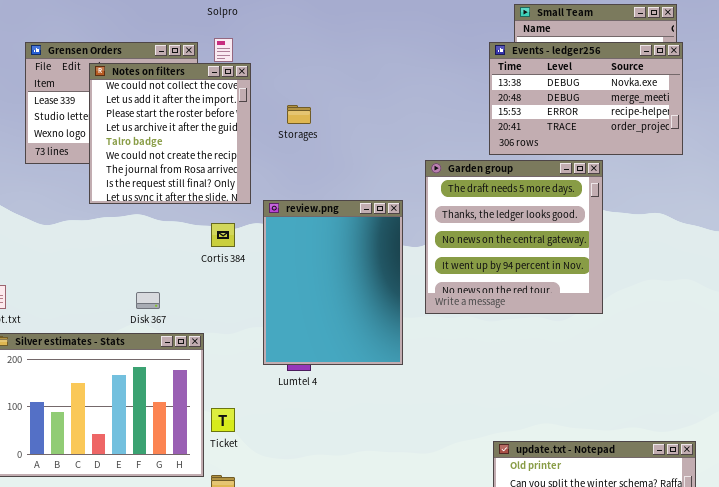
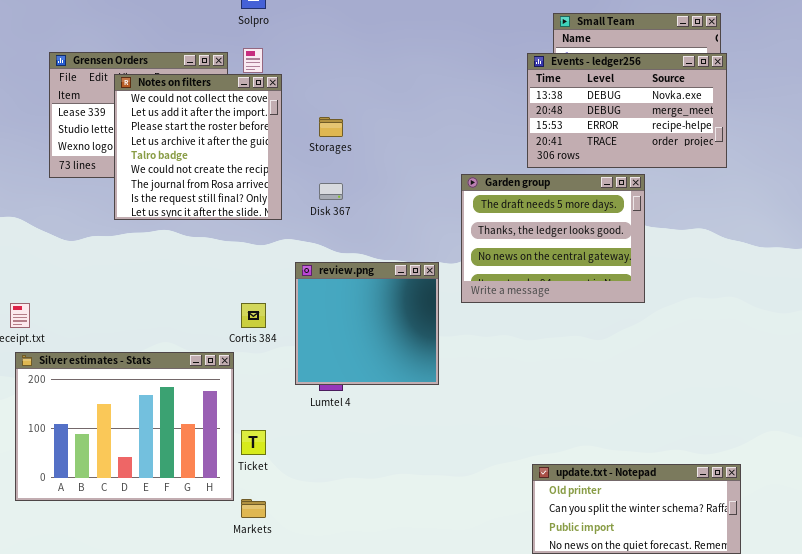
Garden group: [425,160,603,314] -> [461,174,645,303], resized
review.png: [263,200,403,365] -> [295,262,439,385], resized
Cortis 384: [211,223,235,247] -> [241,303,266,328], moved
Disk 367: [136,292,160,309] -> [319,183,343,200], moved

